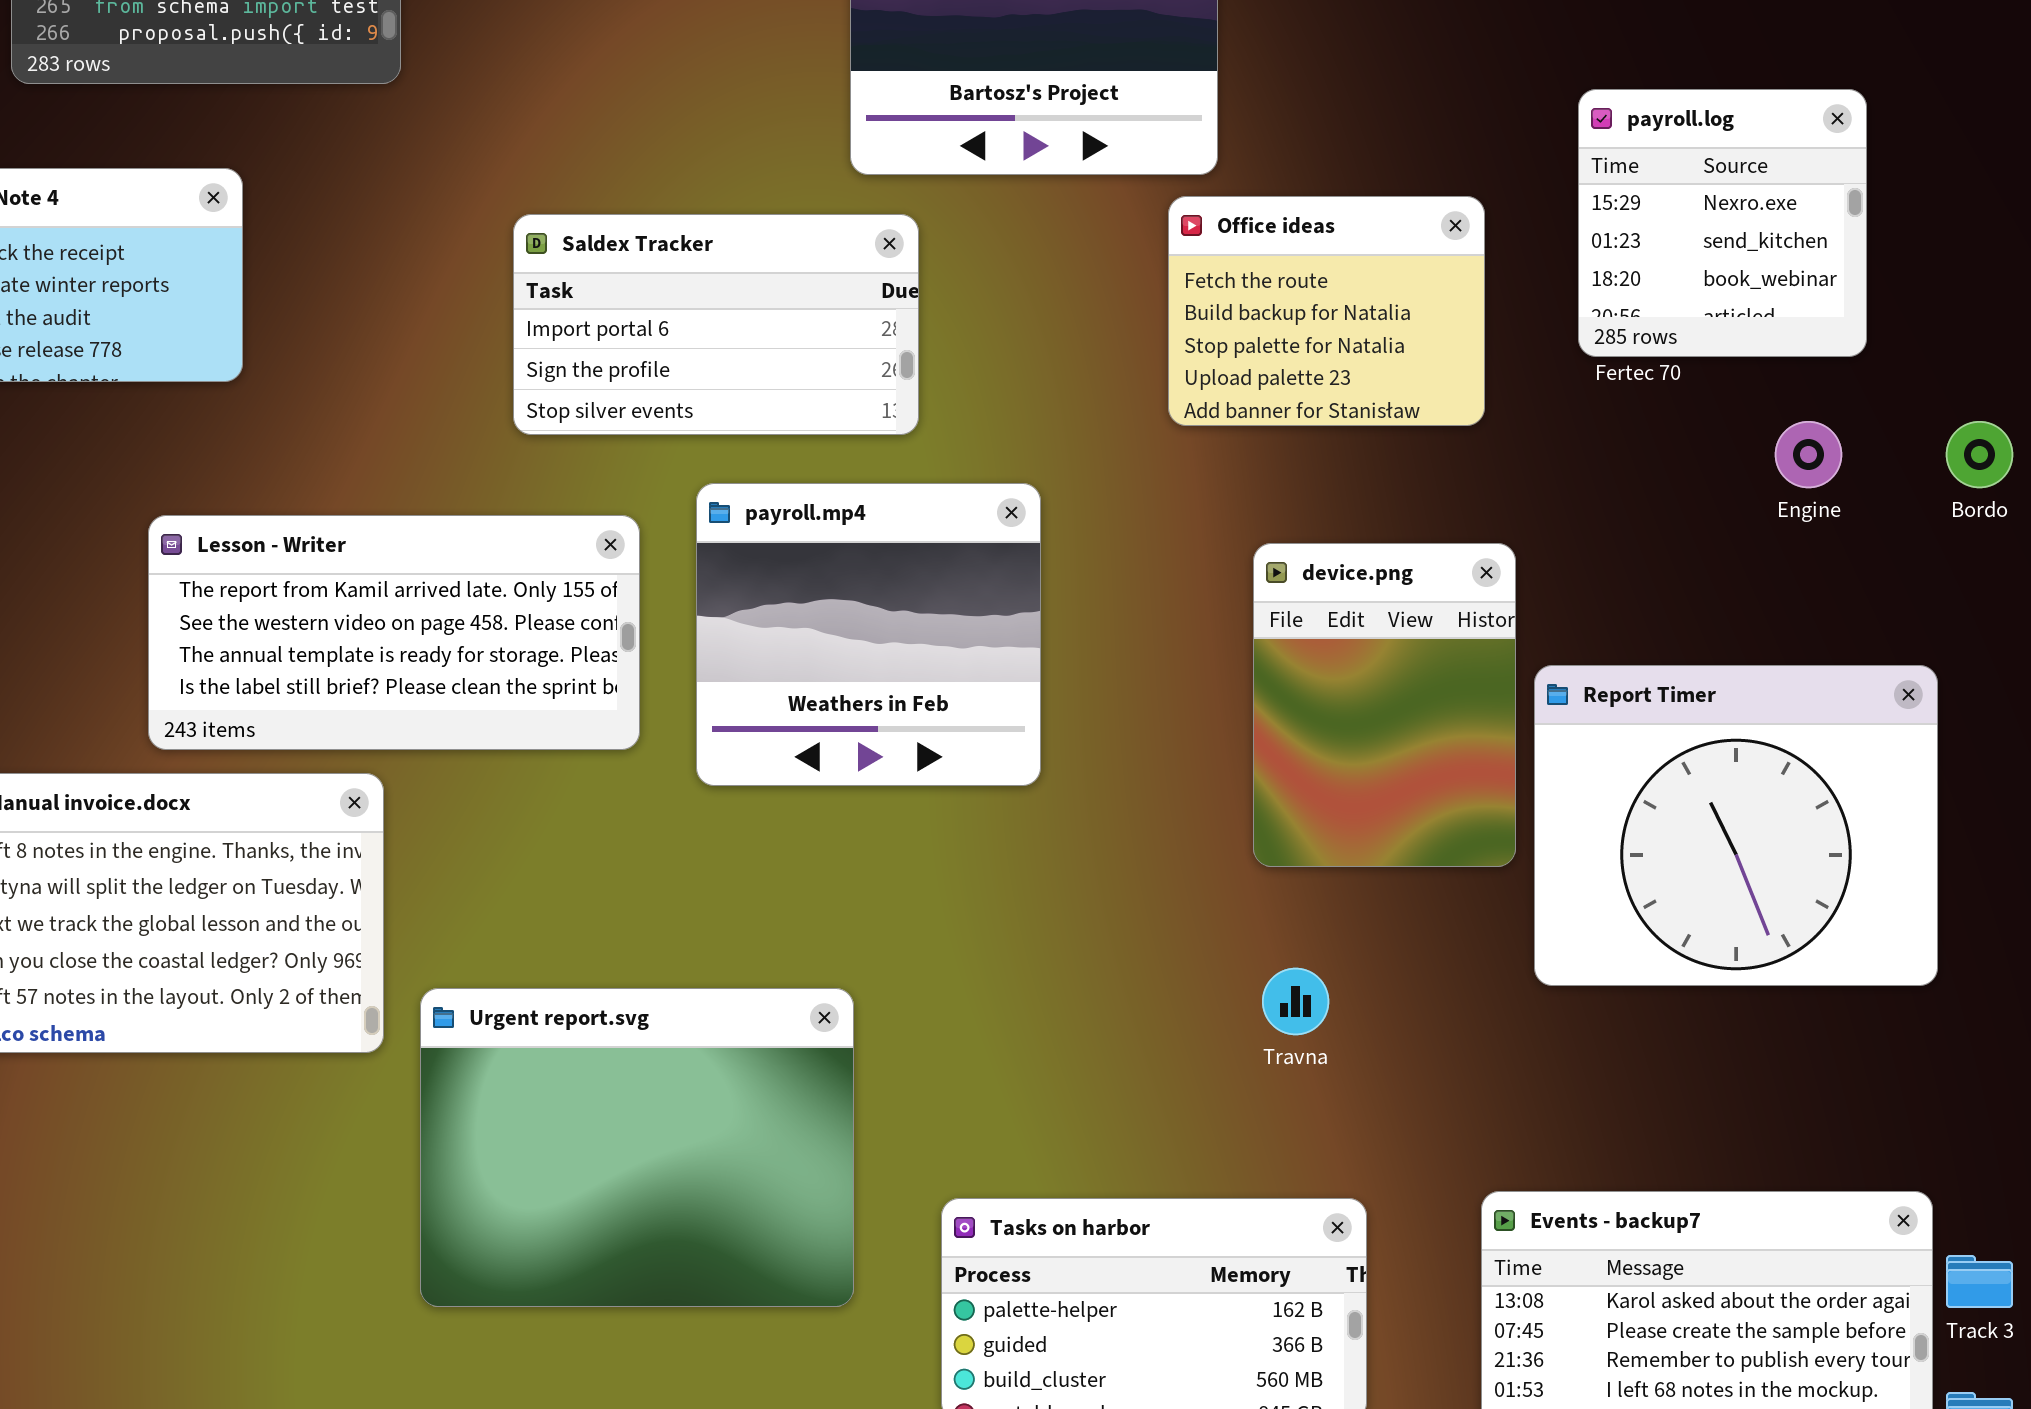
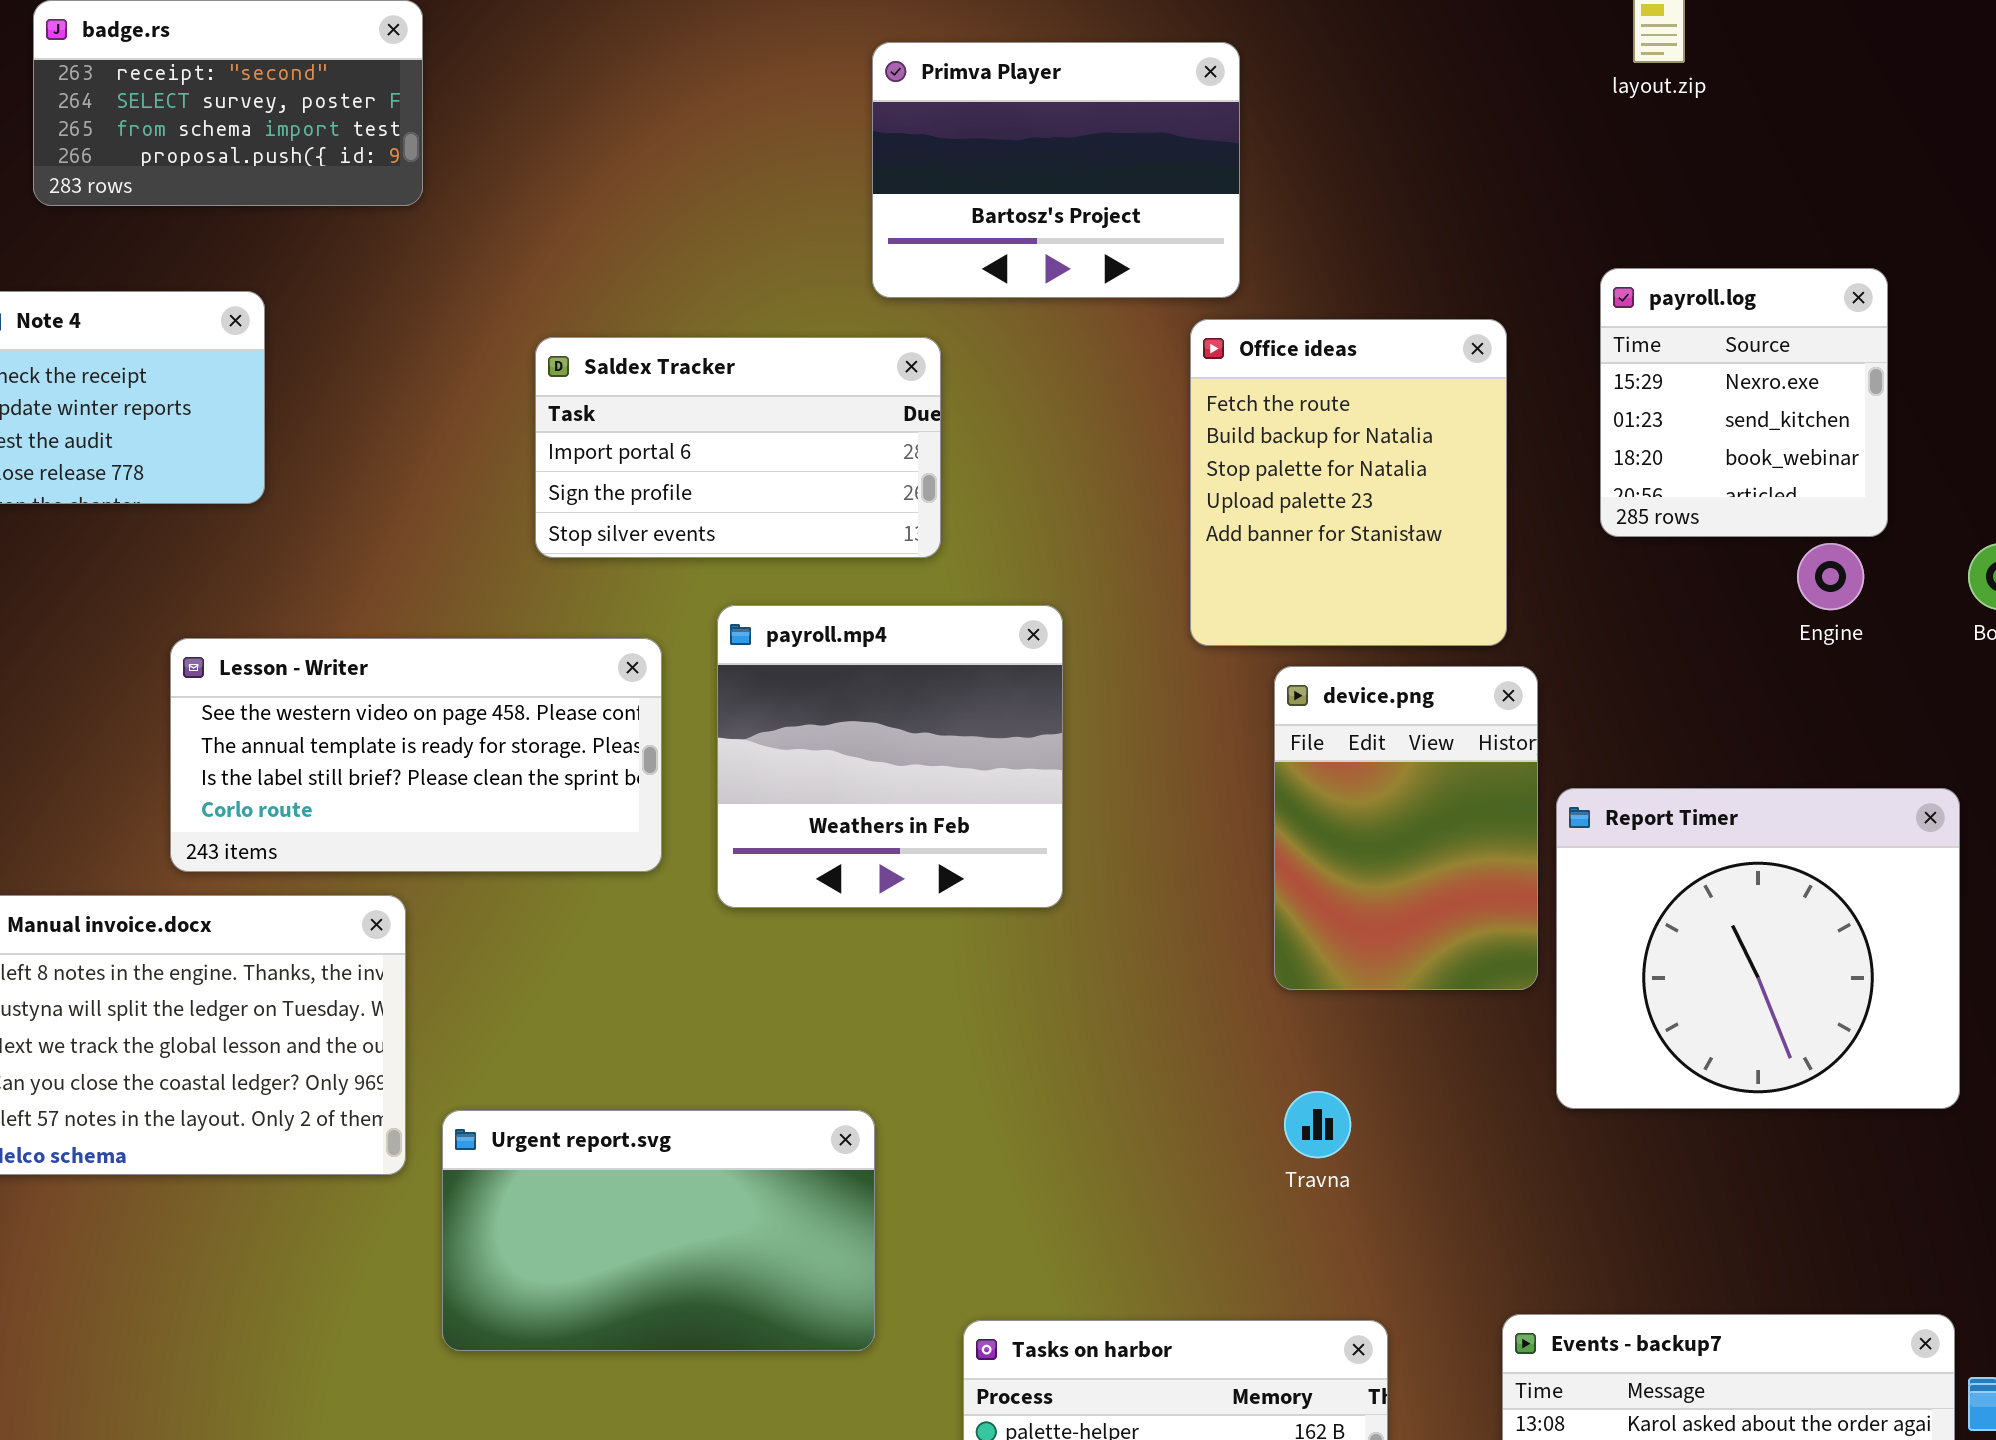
payroll.log: [1578,89,1867,357] -> [1600,268,1888,537], moved
Office ideas: [1168,196,1485,426] -> [1190,319,1507,646], resized
Lesson - Writer: [148,515,640,750] -> [170,638,662,872], scrolled down 1 row
Urgent report.svg: [420,988,854,1307] -> [442,1110,875,1351], resized

